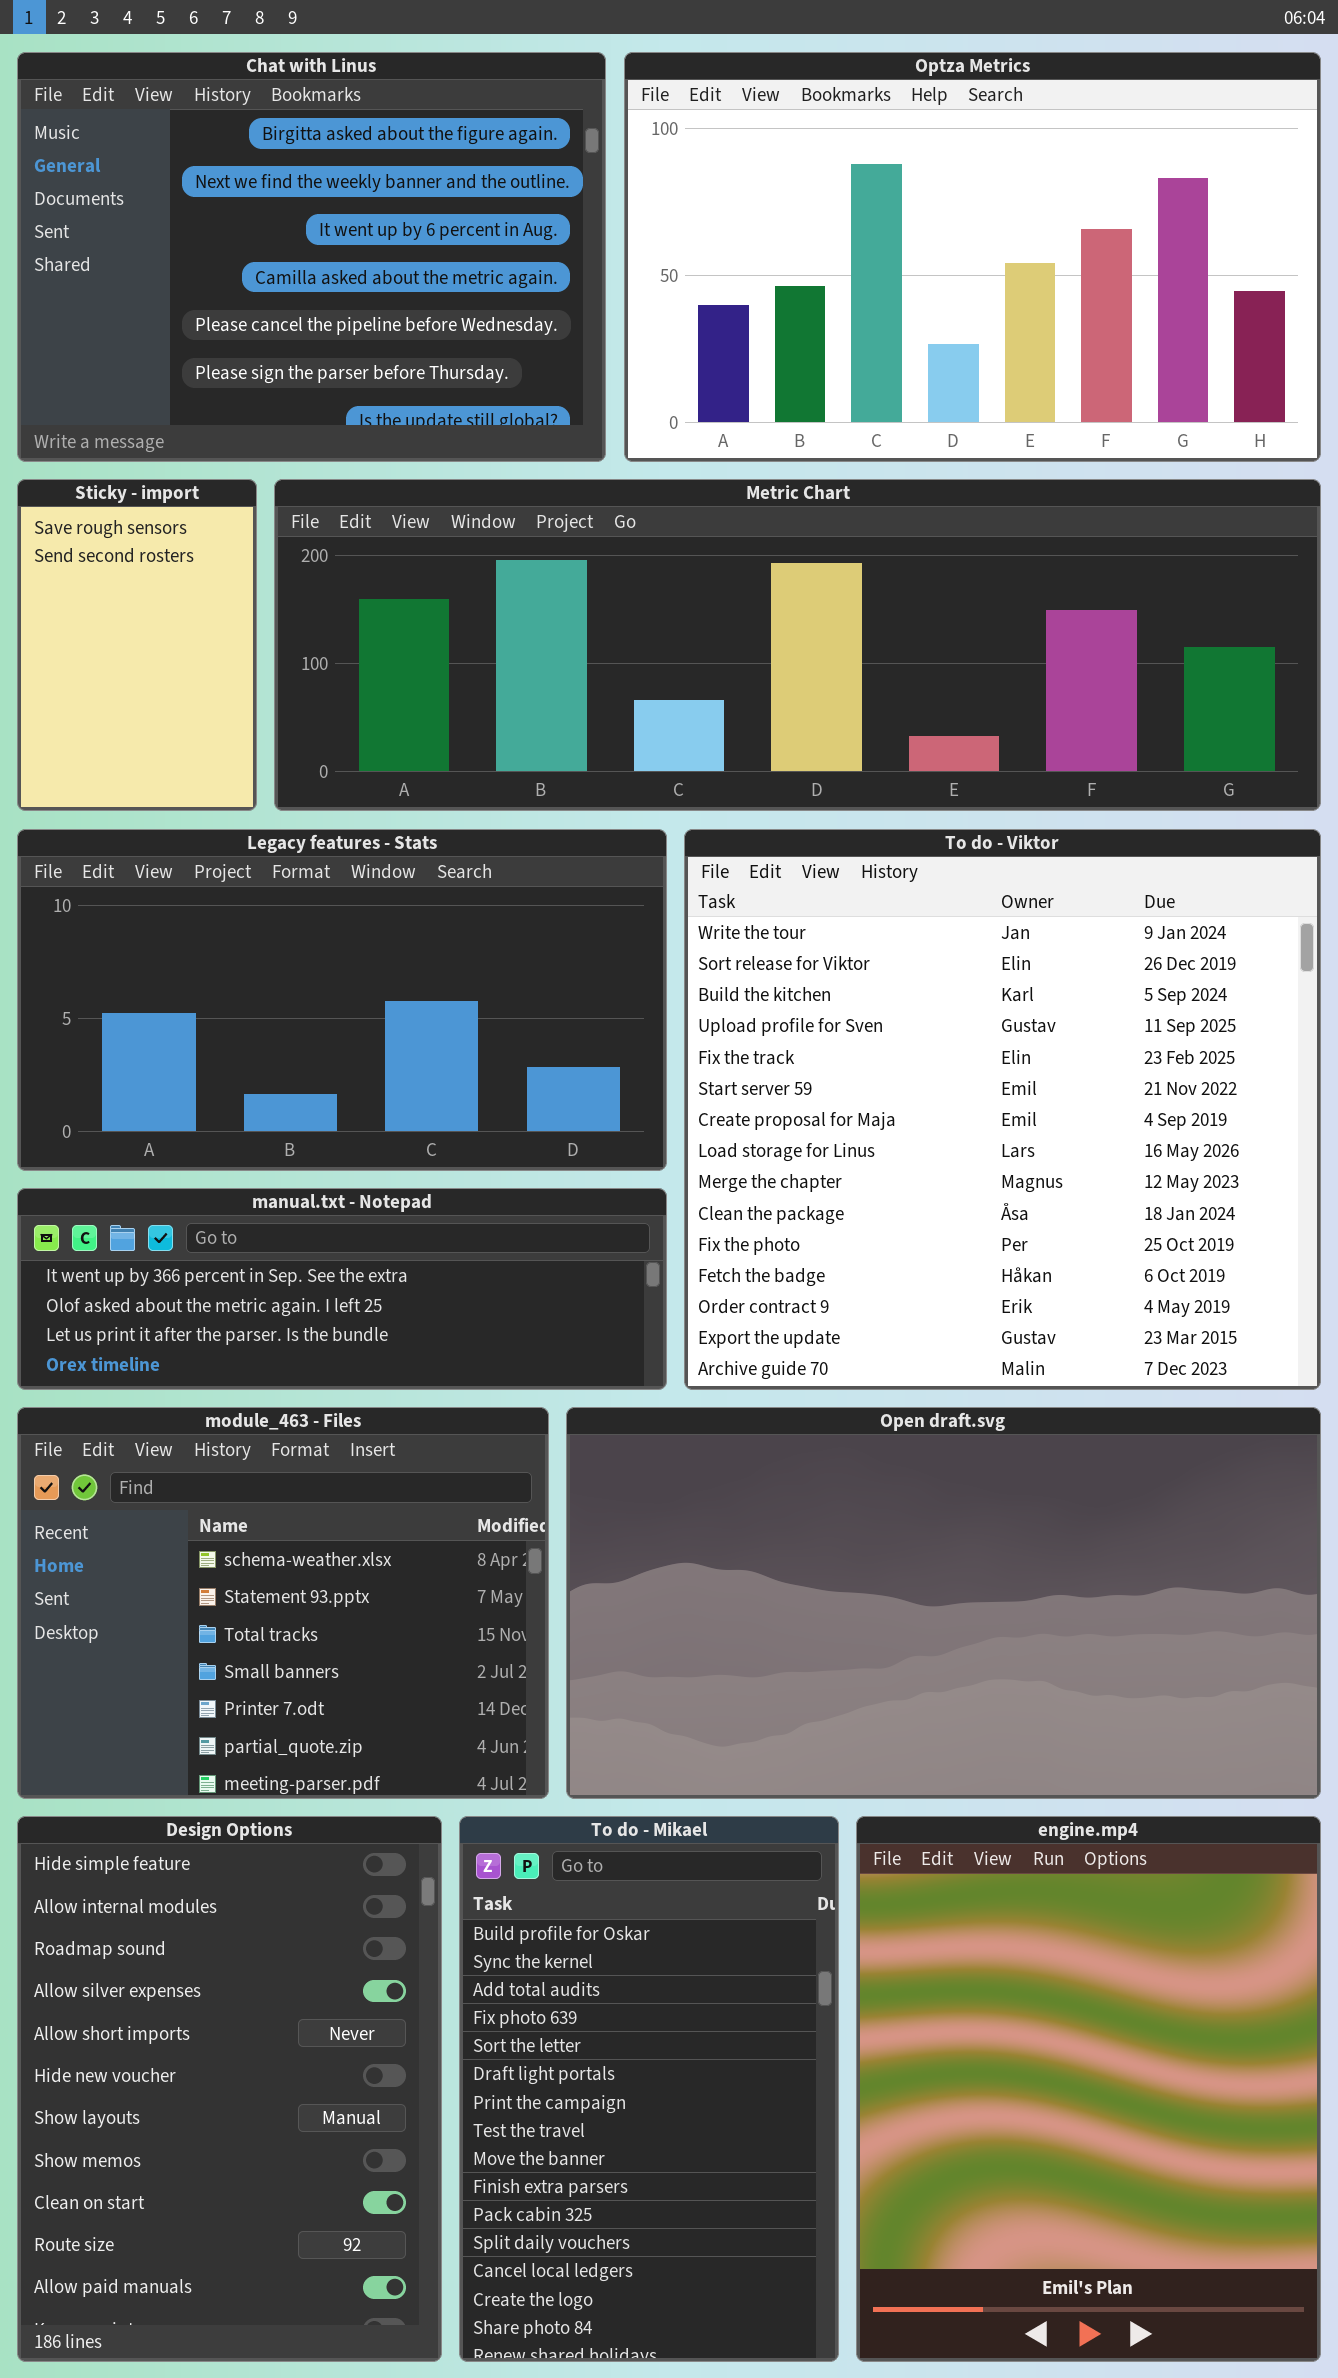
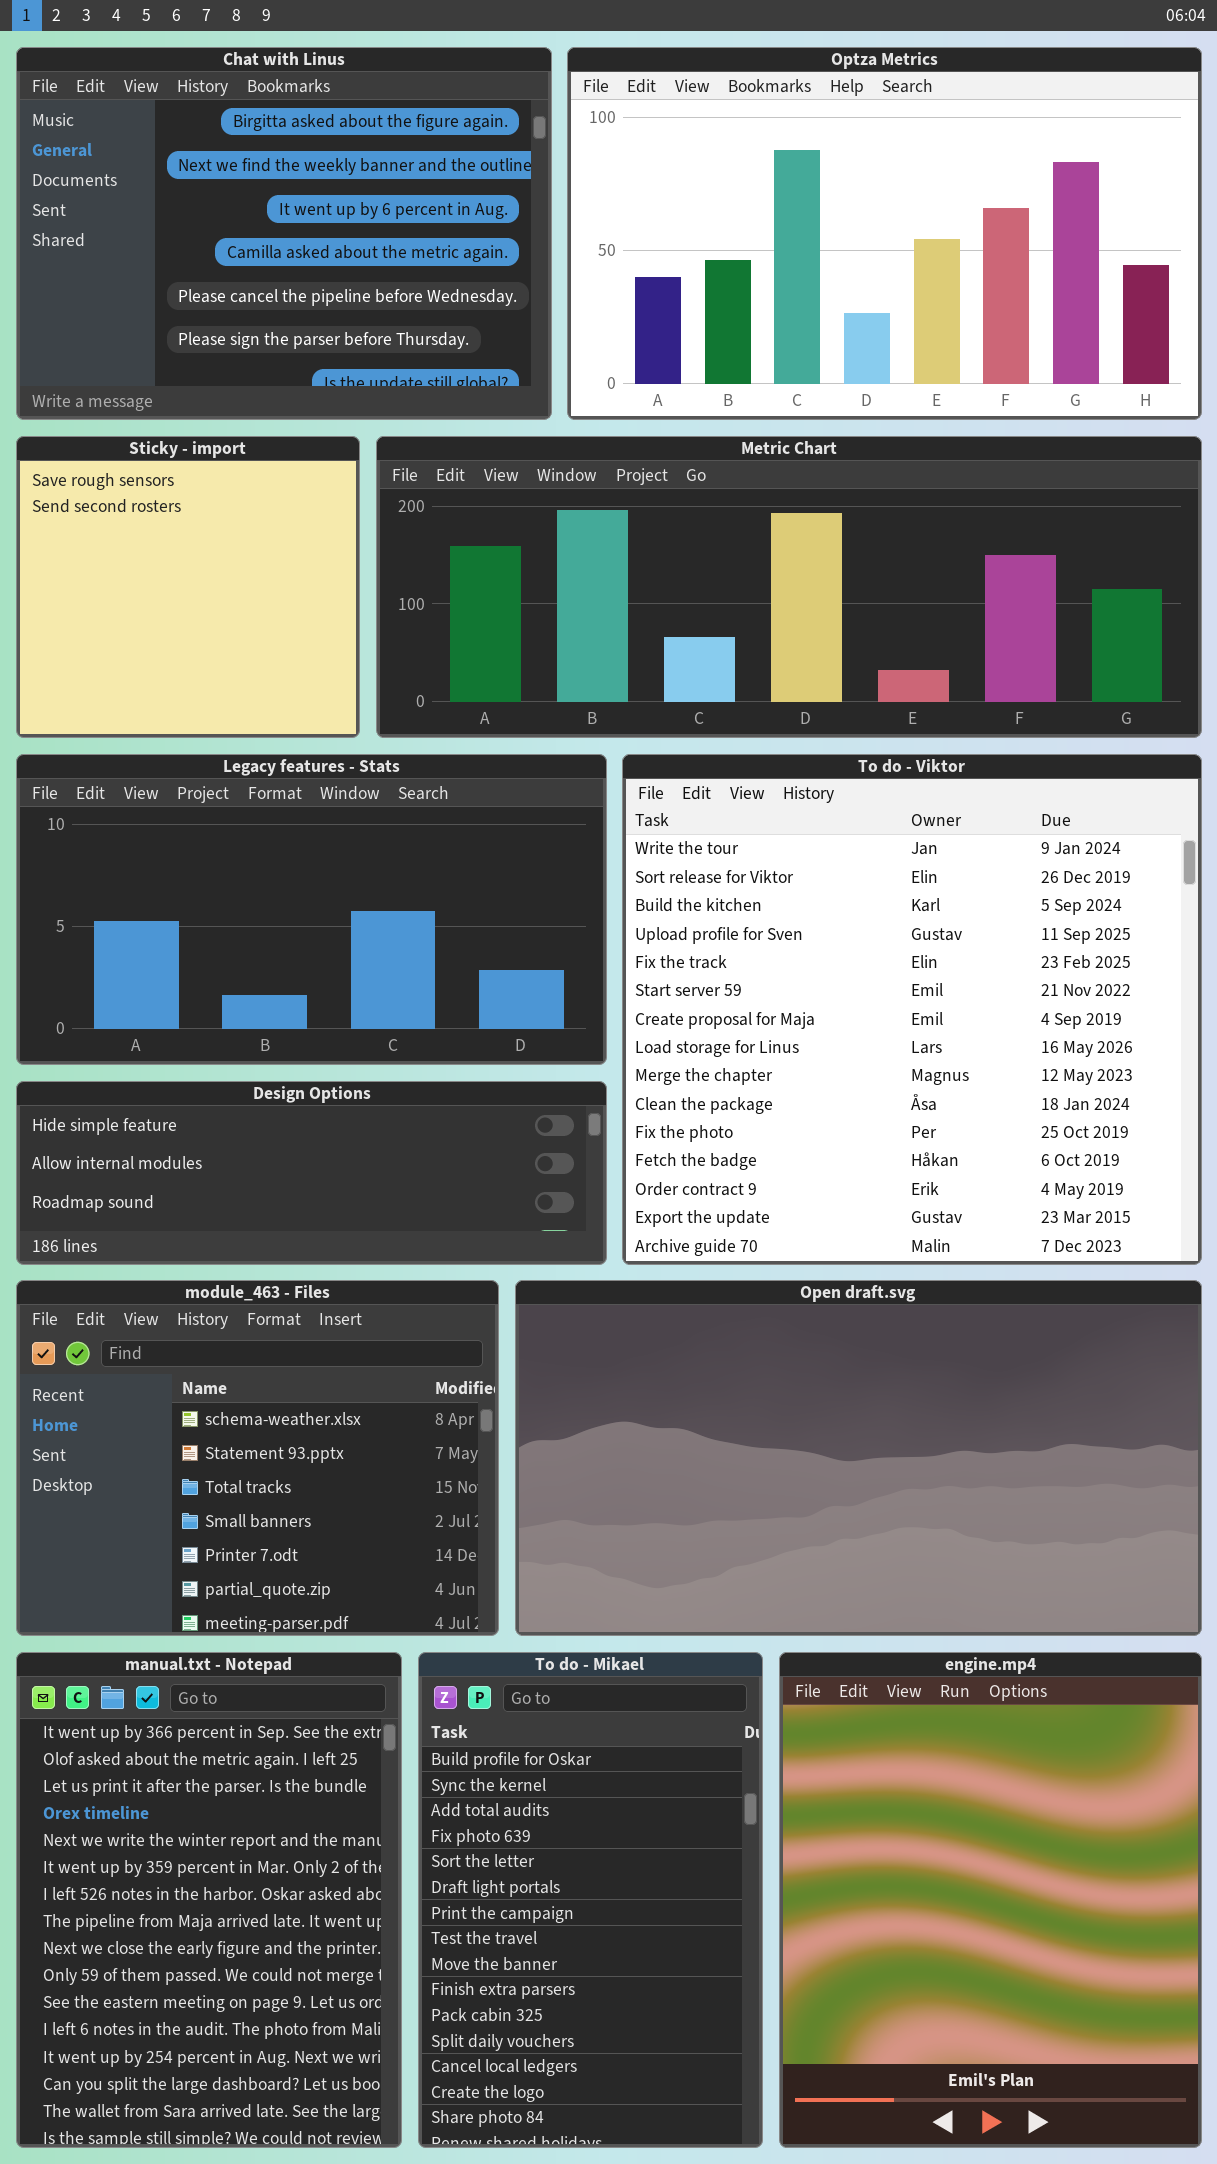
Sticky - import: [17,479,257,811] -> [16,436,360,738], resized
Metric Chart: [274,479,1321,811] -> [376,436,1202,738], resized
manual.txt - Notepad: [17,1188,667,1390] -> [16,1652,402,2148], moved, resized
Design Options: [17,1816,442,2362] -> [16,1081,607,1265], moved, resized

